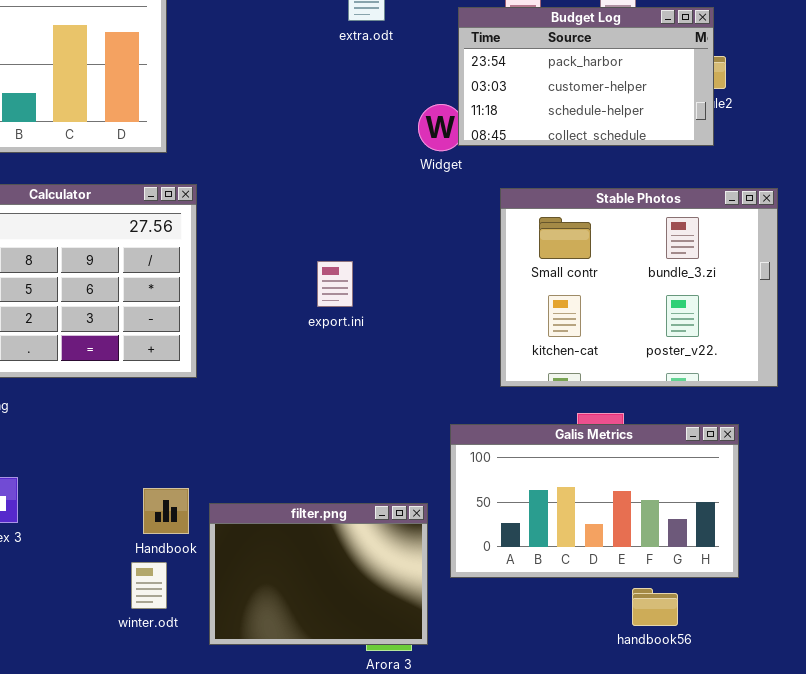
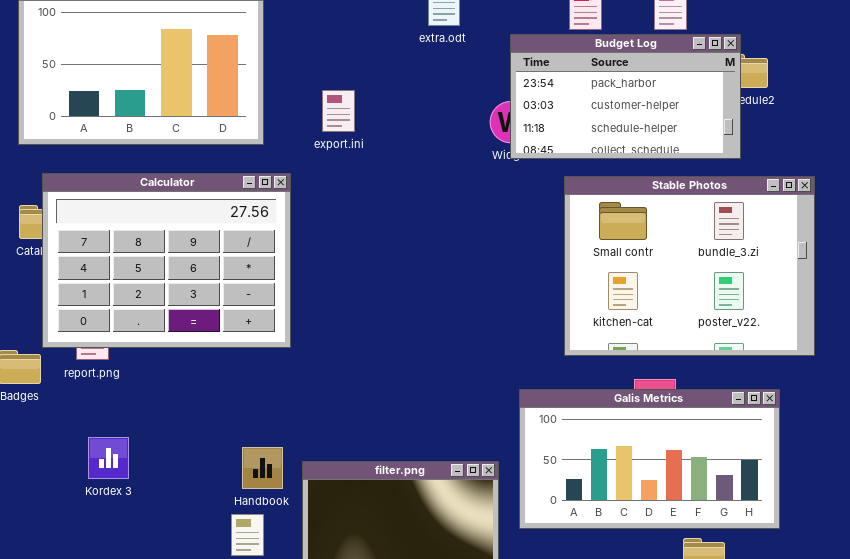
Budget Log: [458,7,714,146] -> [510,34,741,159], moved
export.ini: [317,261,353,307] -> [322,90,355,132], moved

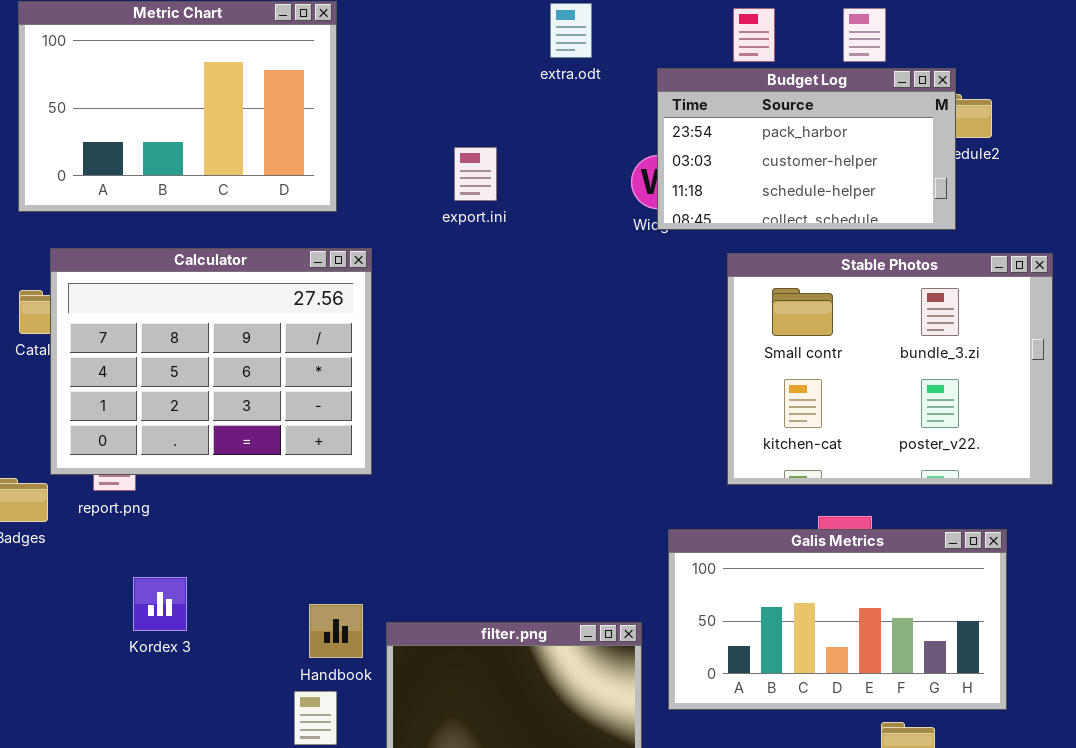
export.ini: [322,90,355,132] -> [454,147,497,201], moved
Kordex 3: [88,437,129,479] -> [133,577,187,631], moved

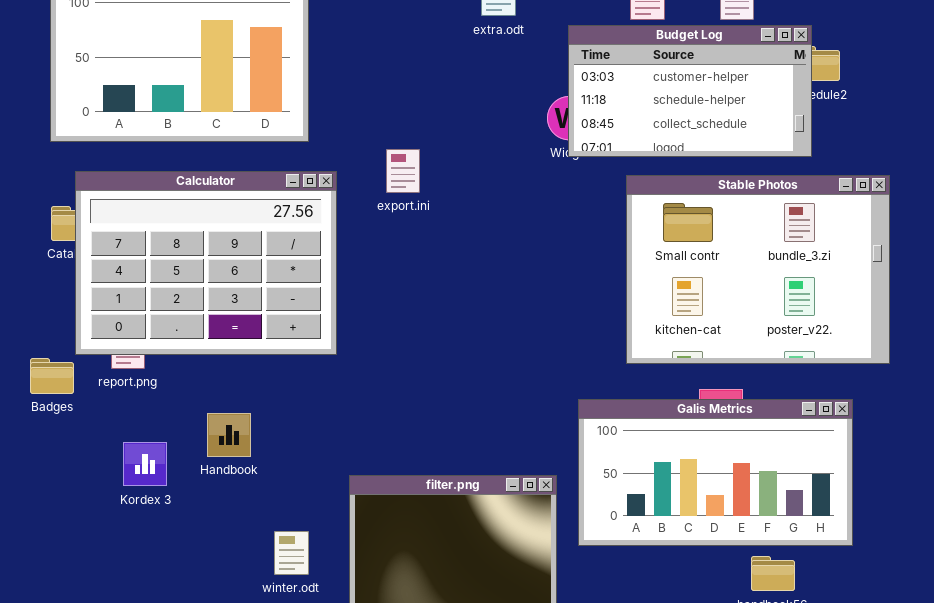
Budget Log: [657,68,956,230] -> [568,25,812,157], scrolled down 1 row
export.ini: [454,147,497,201] -> [386,149,420,193], moved
Kordex 3: [133,577,187,631] -> [123,442,167,486], moved
Handbook: [309,604,363,658] -> [207,413,251,457], moved

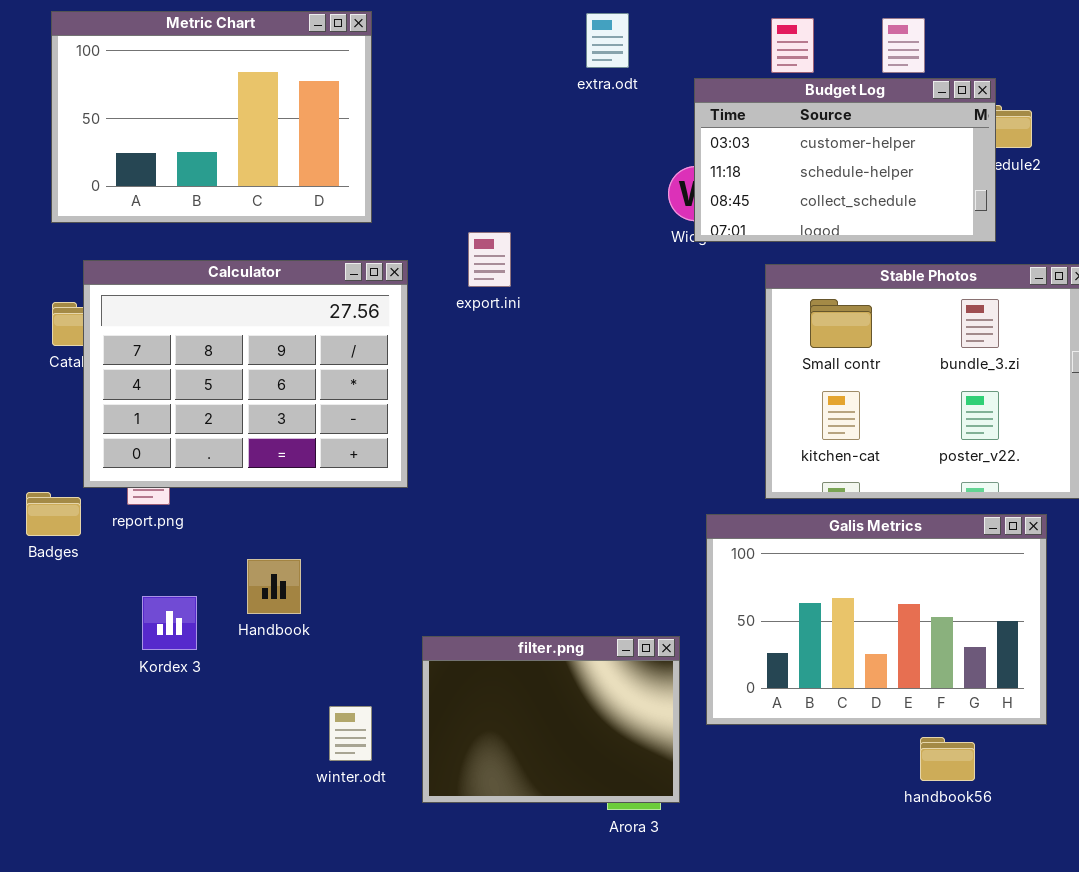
Galis Metrics: [578,399,853,546] -> [706,514,1047,725], resized

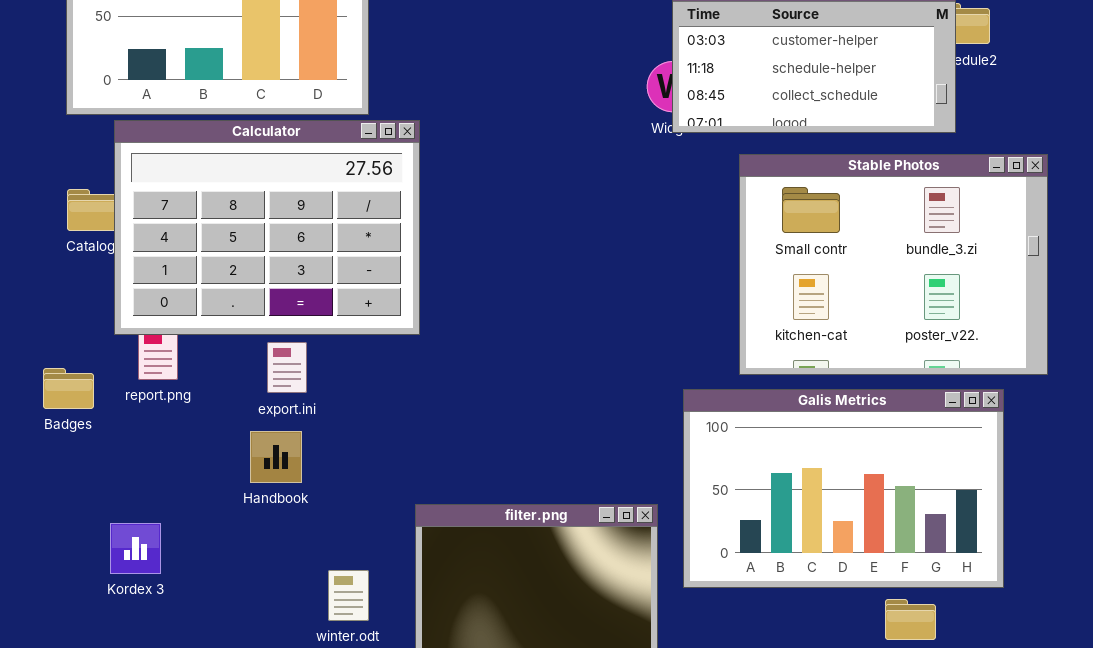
export.ini: [468,232,511,287] -> [267,342,307,393], moved
Calculator: [83,260,408,488] -> [114,120,420,335], moved
Kordex 3: [142,596,197,650] -> [110,523,161,574], moved

